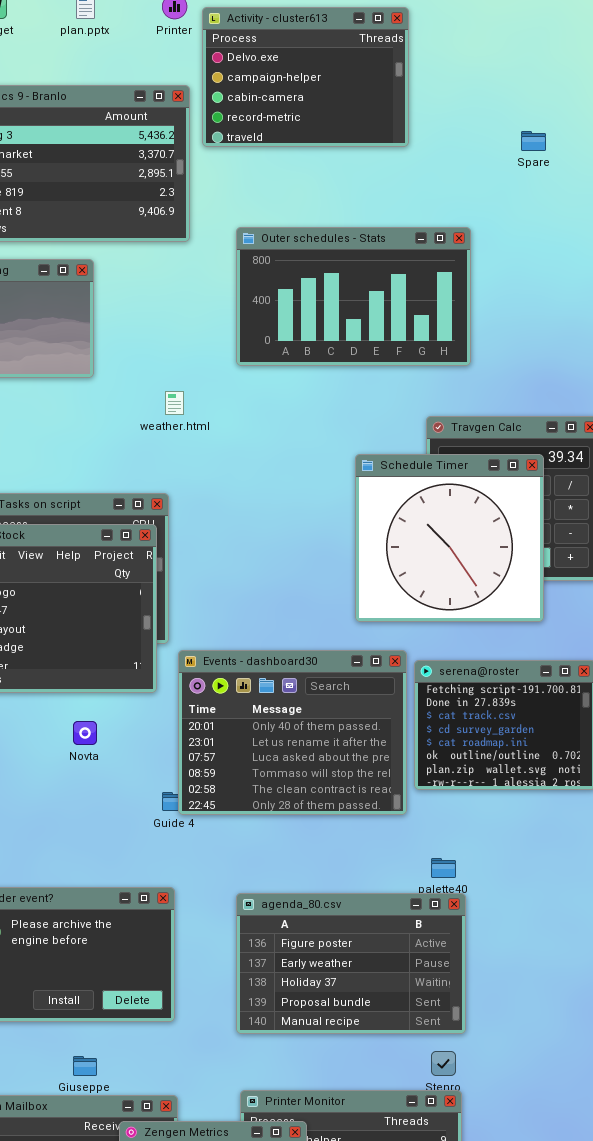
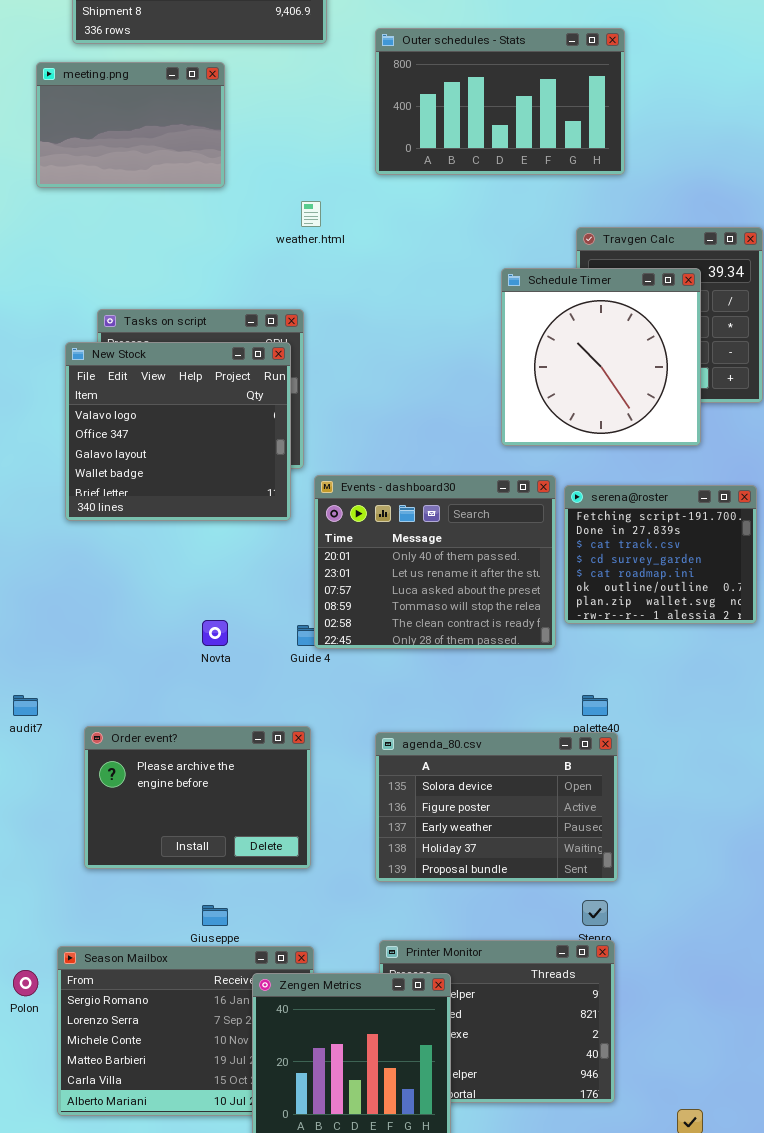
Novta: [73,721,97,745] -> [202,620,228,646], moved
agenda_80.csv: [236,893,466,1034] -> [375,732,618,882], scrolled up 1 row

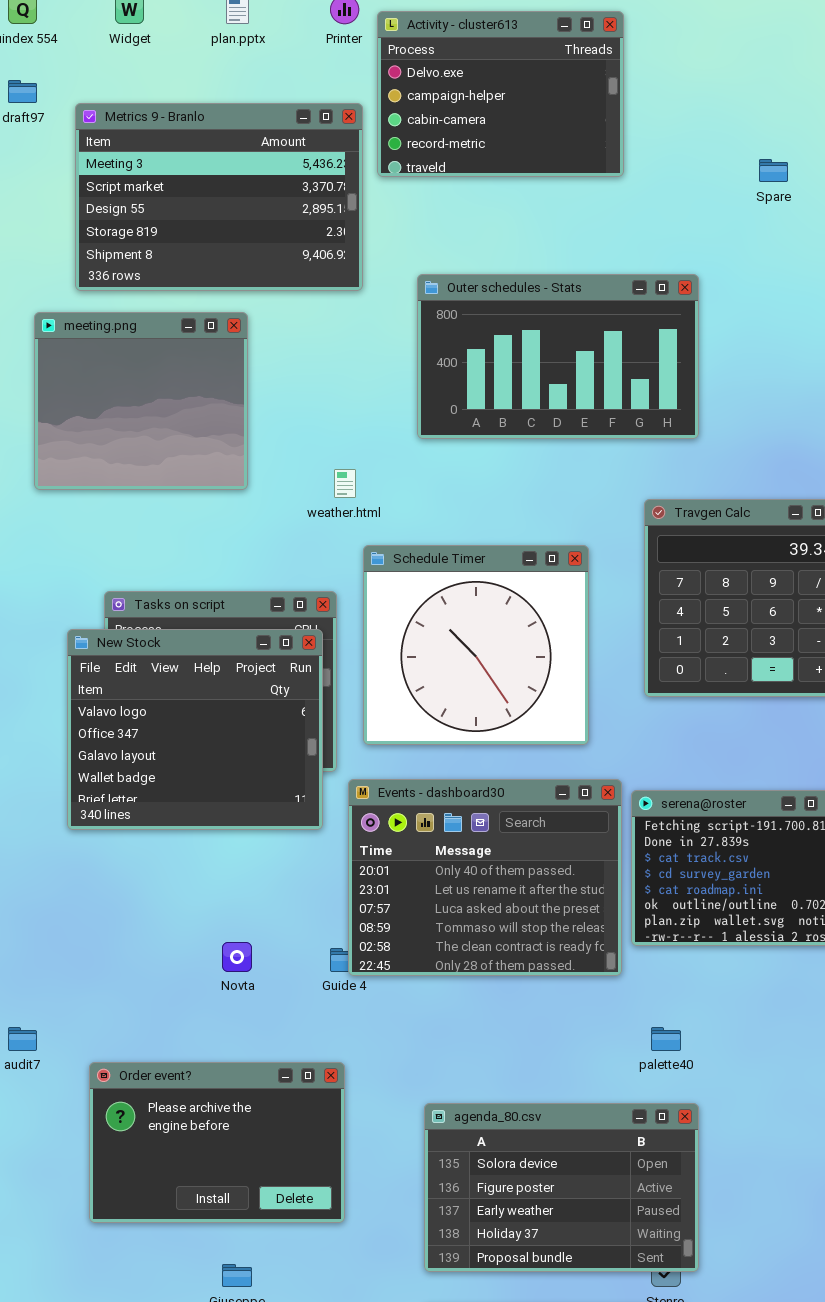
meeting.png: [36,62,225,188] -> [34,312,248,490], resized
Schedule Timer: [501,268,701,446] -> [363,545,589,745], moved
agenda_80.csv: [375,732,618,882] -> [424,1103,699,1272], moved

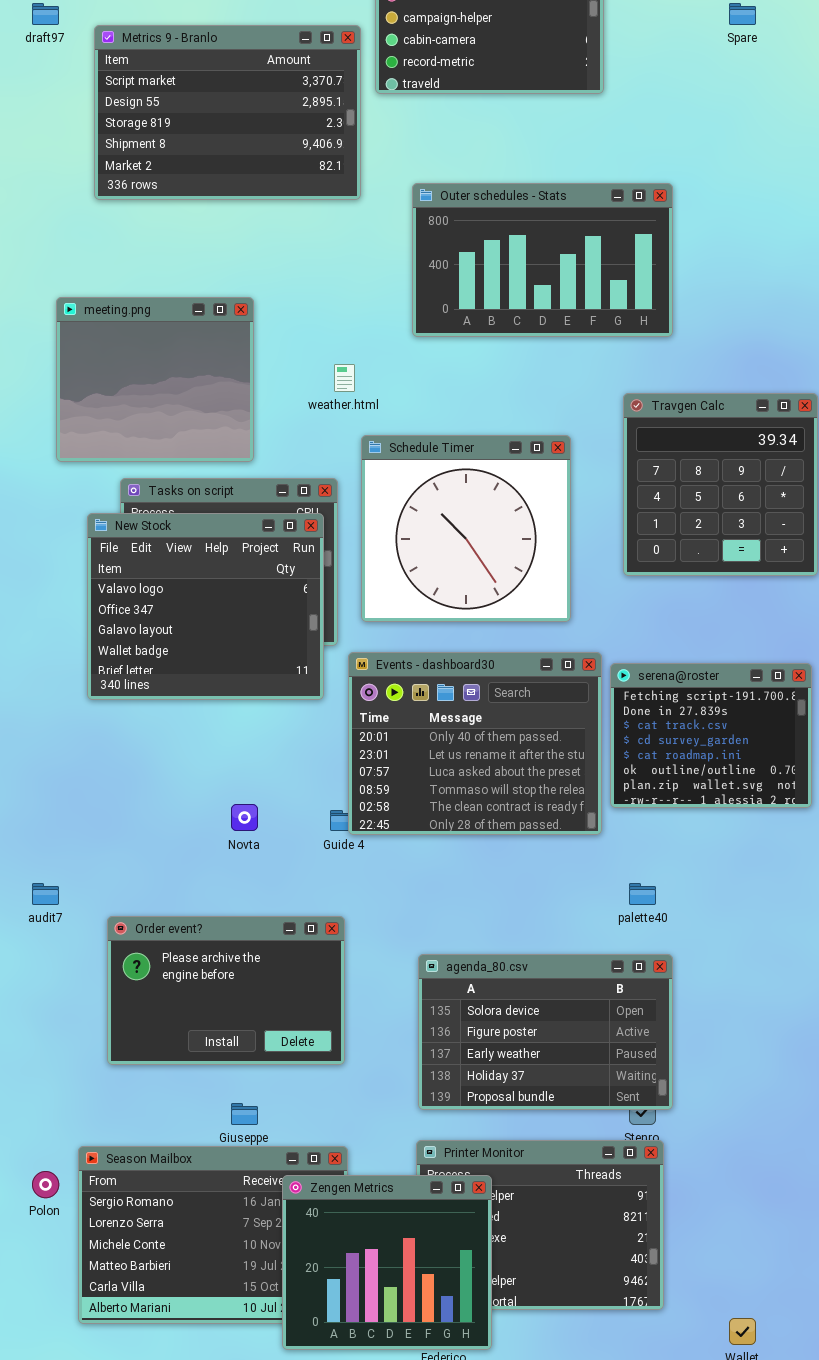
Metrics 9 - Branlo: [75,103,363,291] -> [94,25,361,200], scrolled down 1 row
Spare: [759,159,788,182] -> [729,3,756,25], moved
meeting.png: [34,312,248,490] -> [56,297,254,462], moved

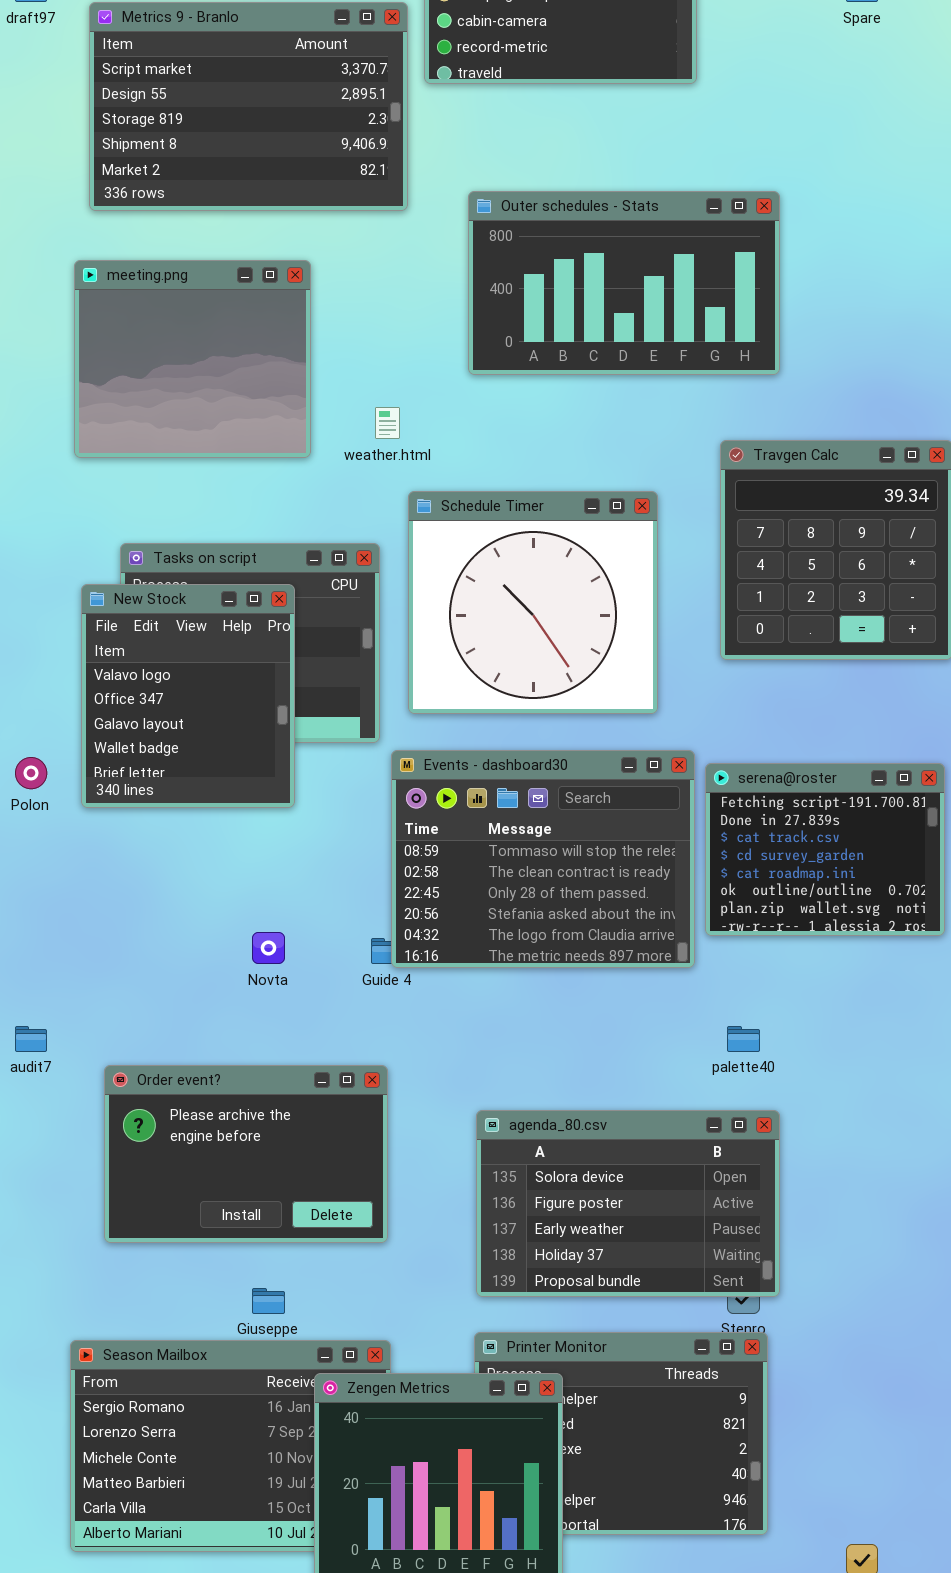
meeting.png: [56,297,254,462] -> [74,260,311,458], moved
New Stock: [87,513,324,700] -> [81,584,295,808], resized
Events - dashboard30: [348,652,602,835] -> [391,750,695,968], scrolled down 3 rows
Polon: [32,1171,59,1198] -> [15,757,47,789], moved

